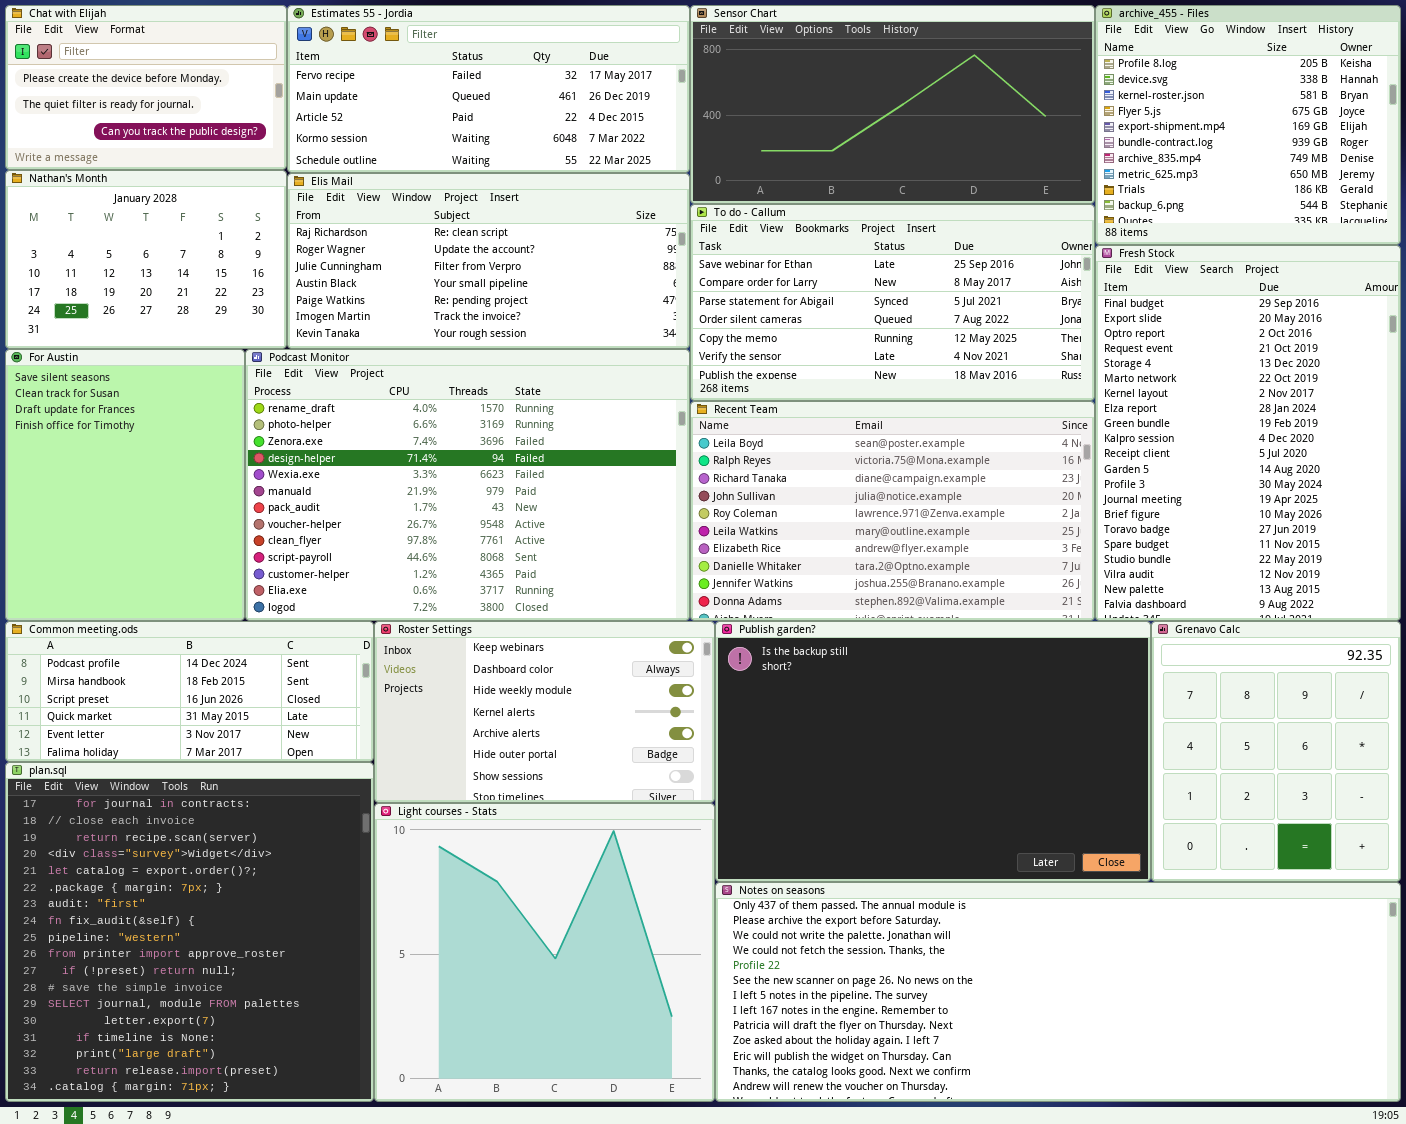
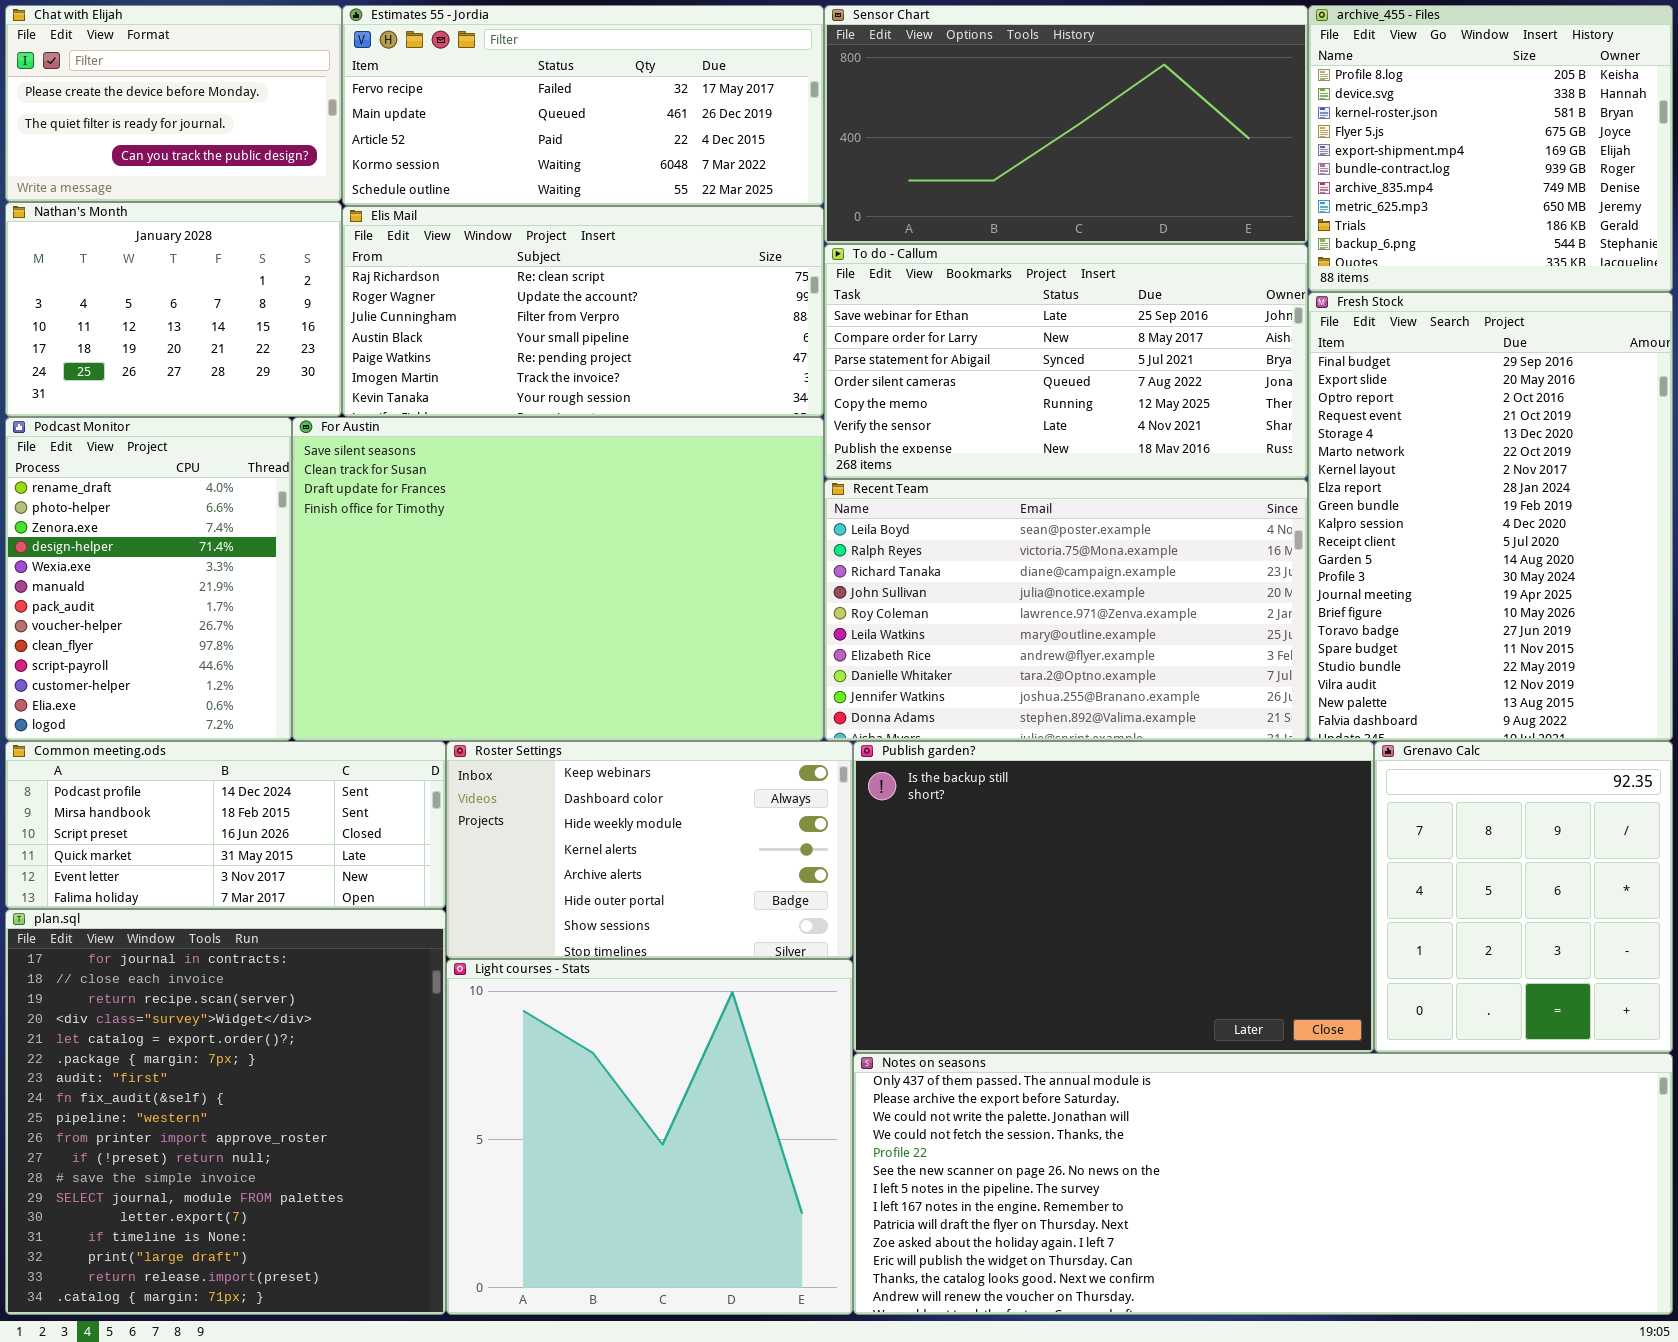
For Austin: [5,349,245,621] -> [292,417,824,741], moved, resized
Podcast Monitor: [245,349,690,621] -> [5,417,292,741], moved, resized

